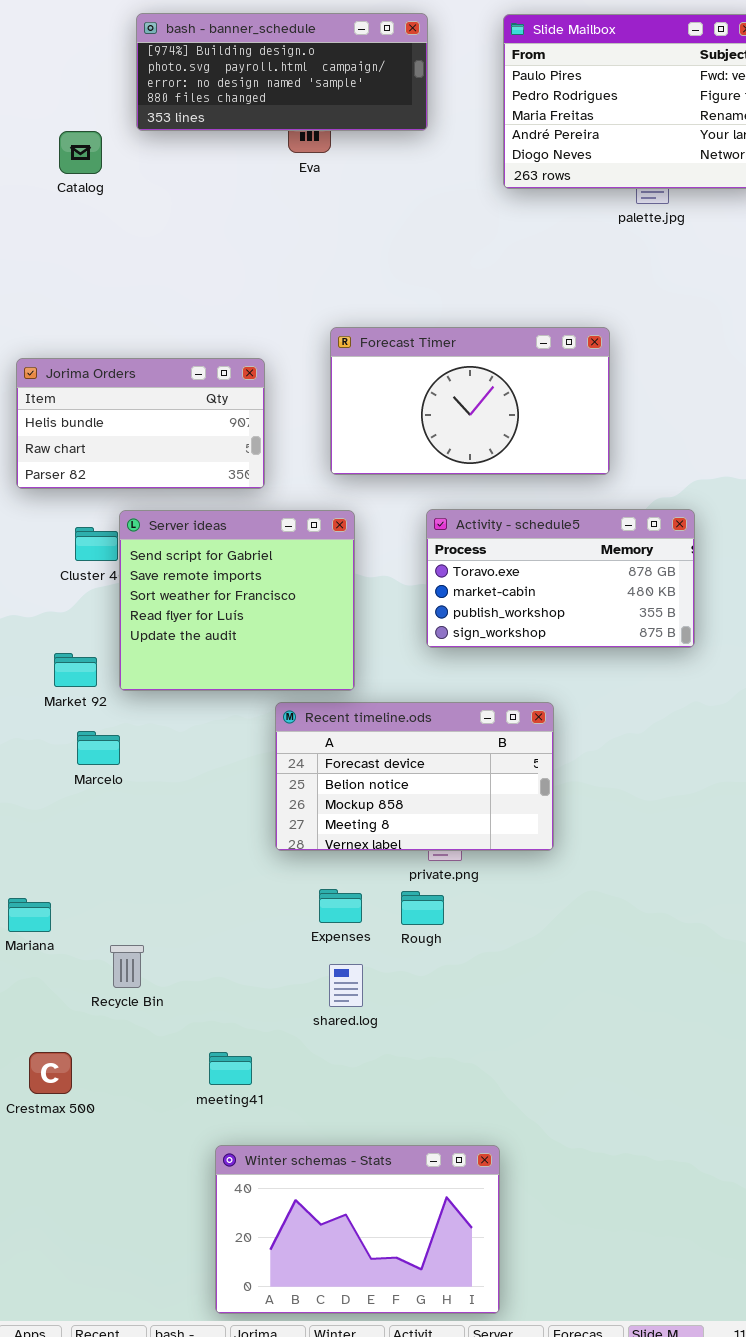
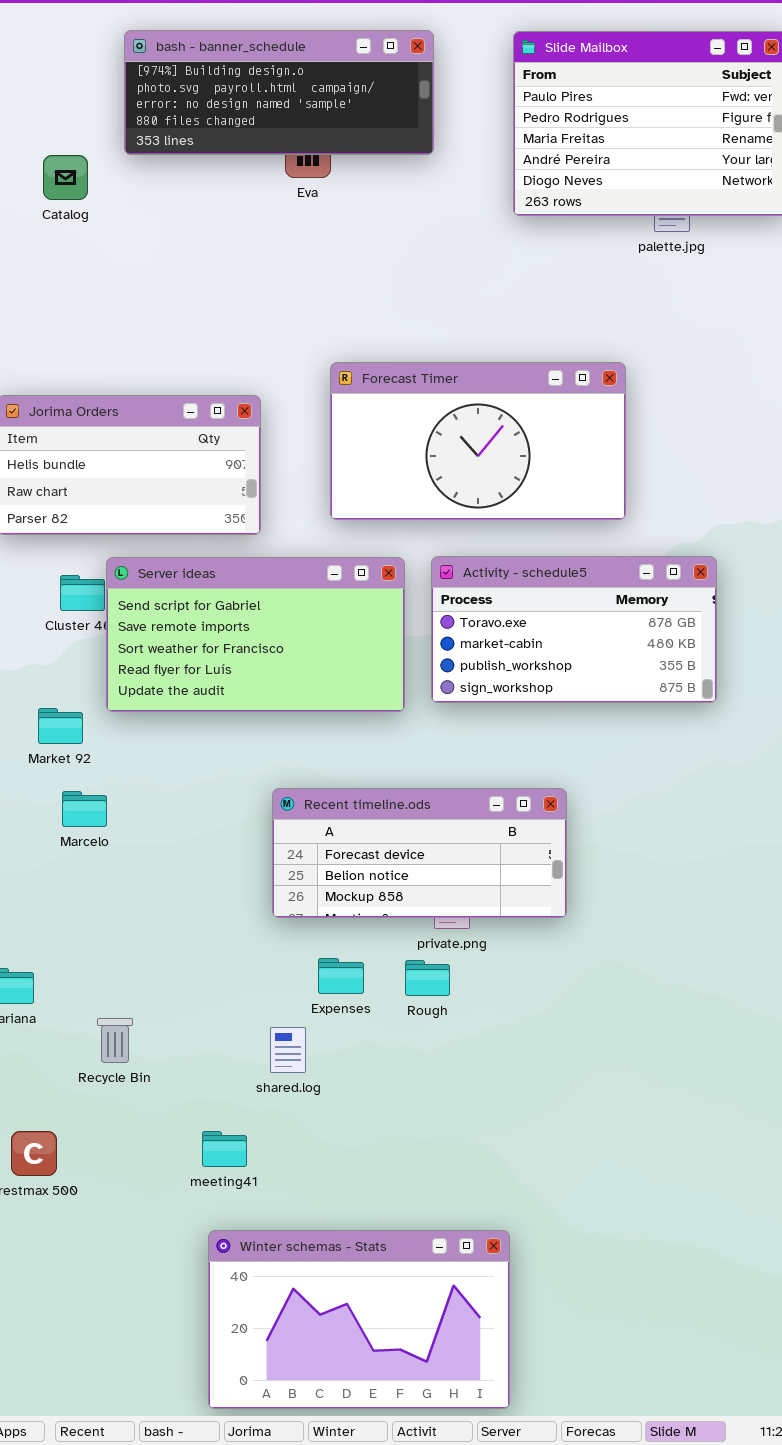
Server ideas: [119,510,355,691] -> [106,557,405,712], resized
Recent timeline.ods: [275,702,554,851] -> [272,788,567,918], resized
shared.log: [329,964,363,1007] -> [270,1027,306,1073], moved

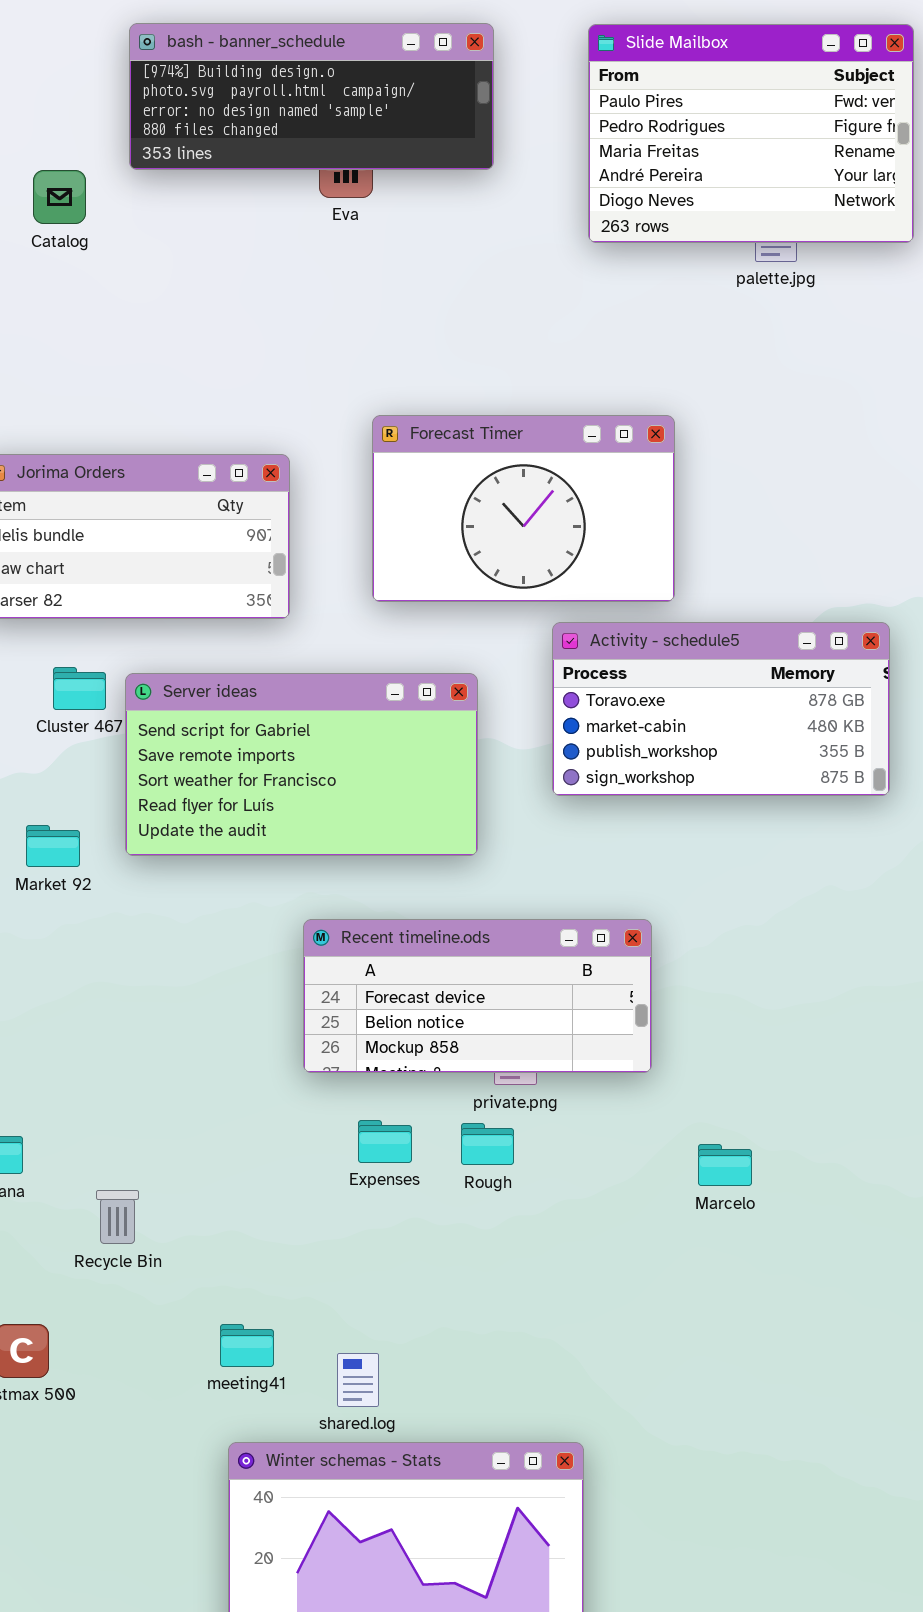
Forecast Timer: [330,362,626,520] -> [372,415,675,602], resized
Activity - schedule5: [431,556,717,703] -> [552,622,890,796], moved
Server ideas: [106,557,405,712] -> [125,673,478,856], moved
Marcelo: [62,791,107,827] -> [698,1144,752,1186], moved
shared.log: [270,1027,306,1073] -> [337,1353,379,1407], moved

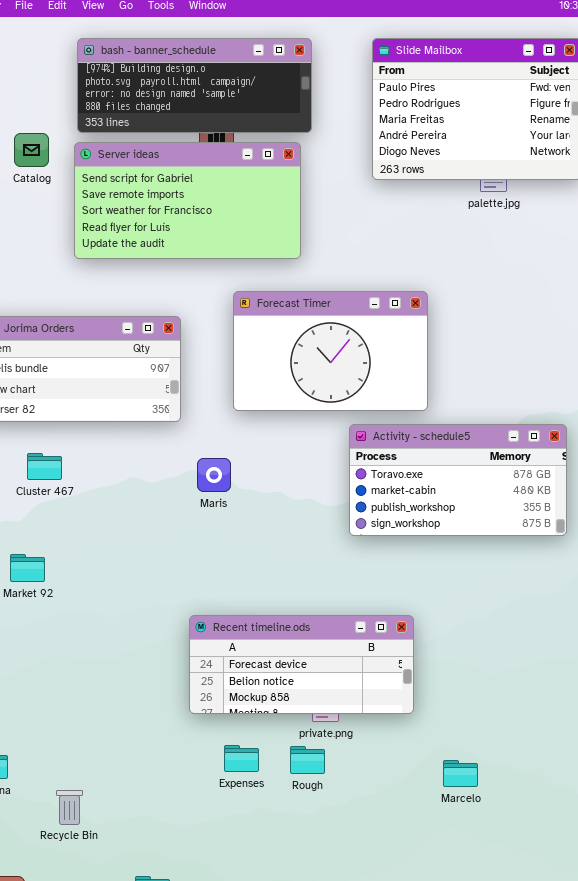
Server ideas: [125,673,478,856] -> [74,142,301,259], moved

